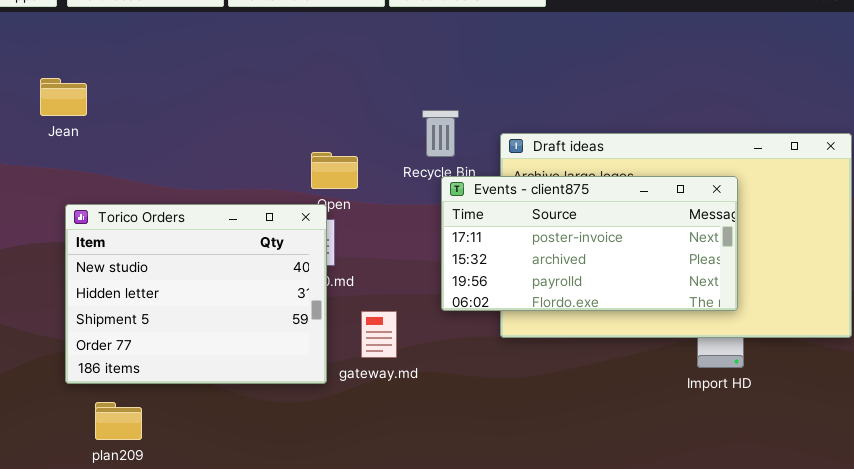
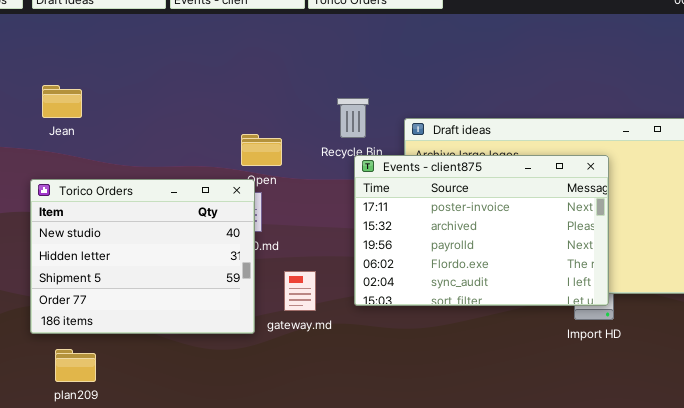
Jean: [40,78,87,116] -> [42,85,82,118], moved
Events - client875: [441,176,738,311] -> [354,155,609,306], resized

